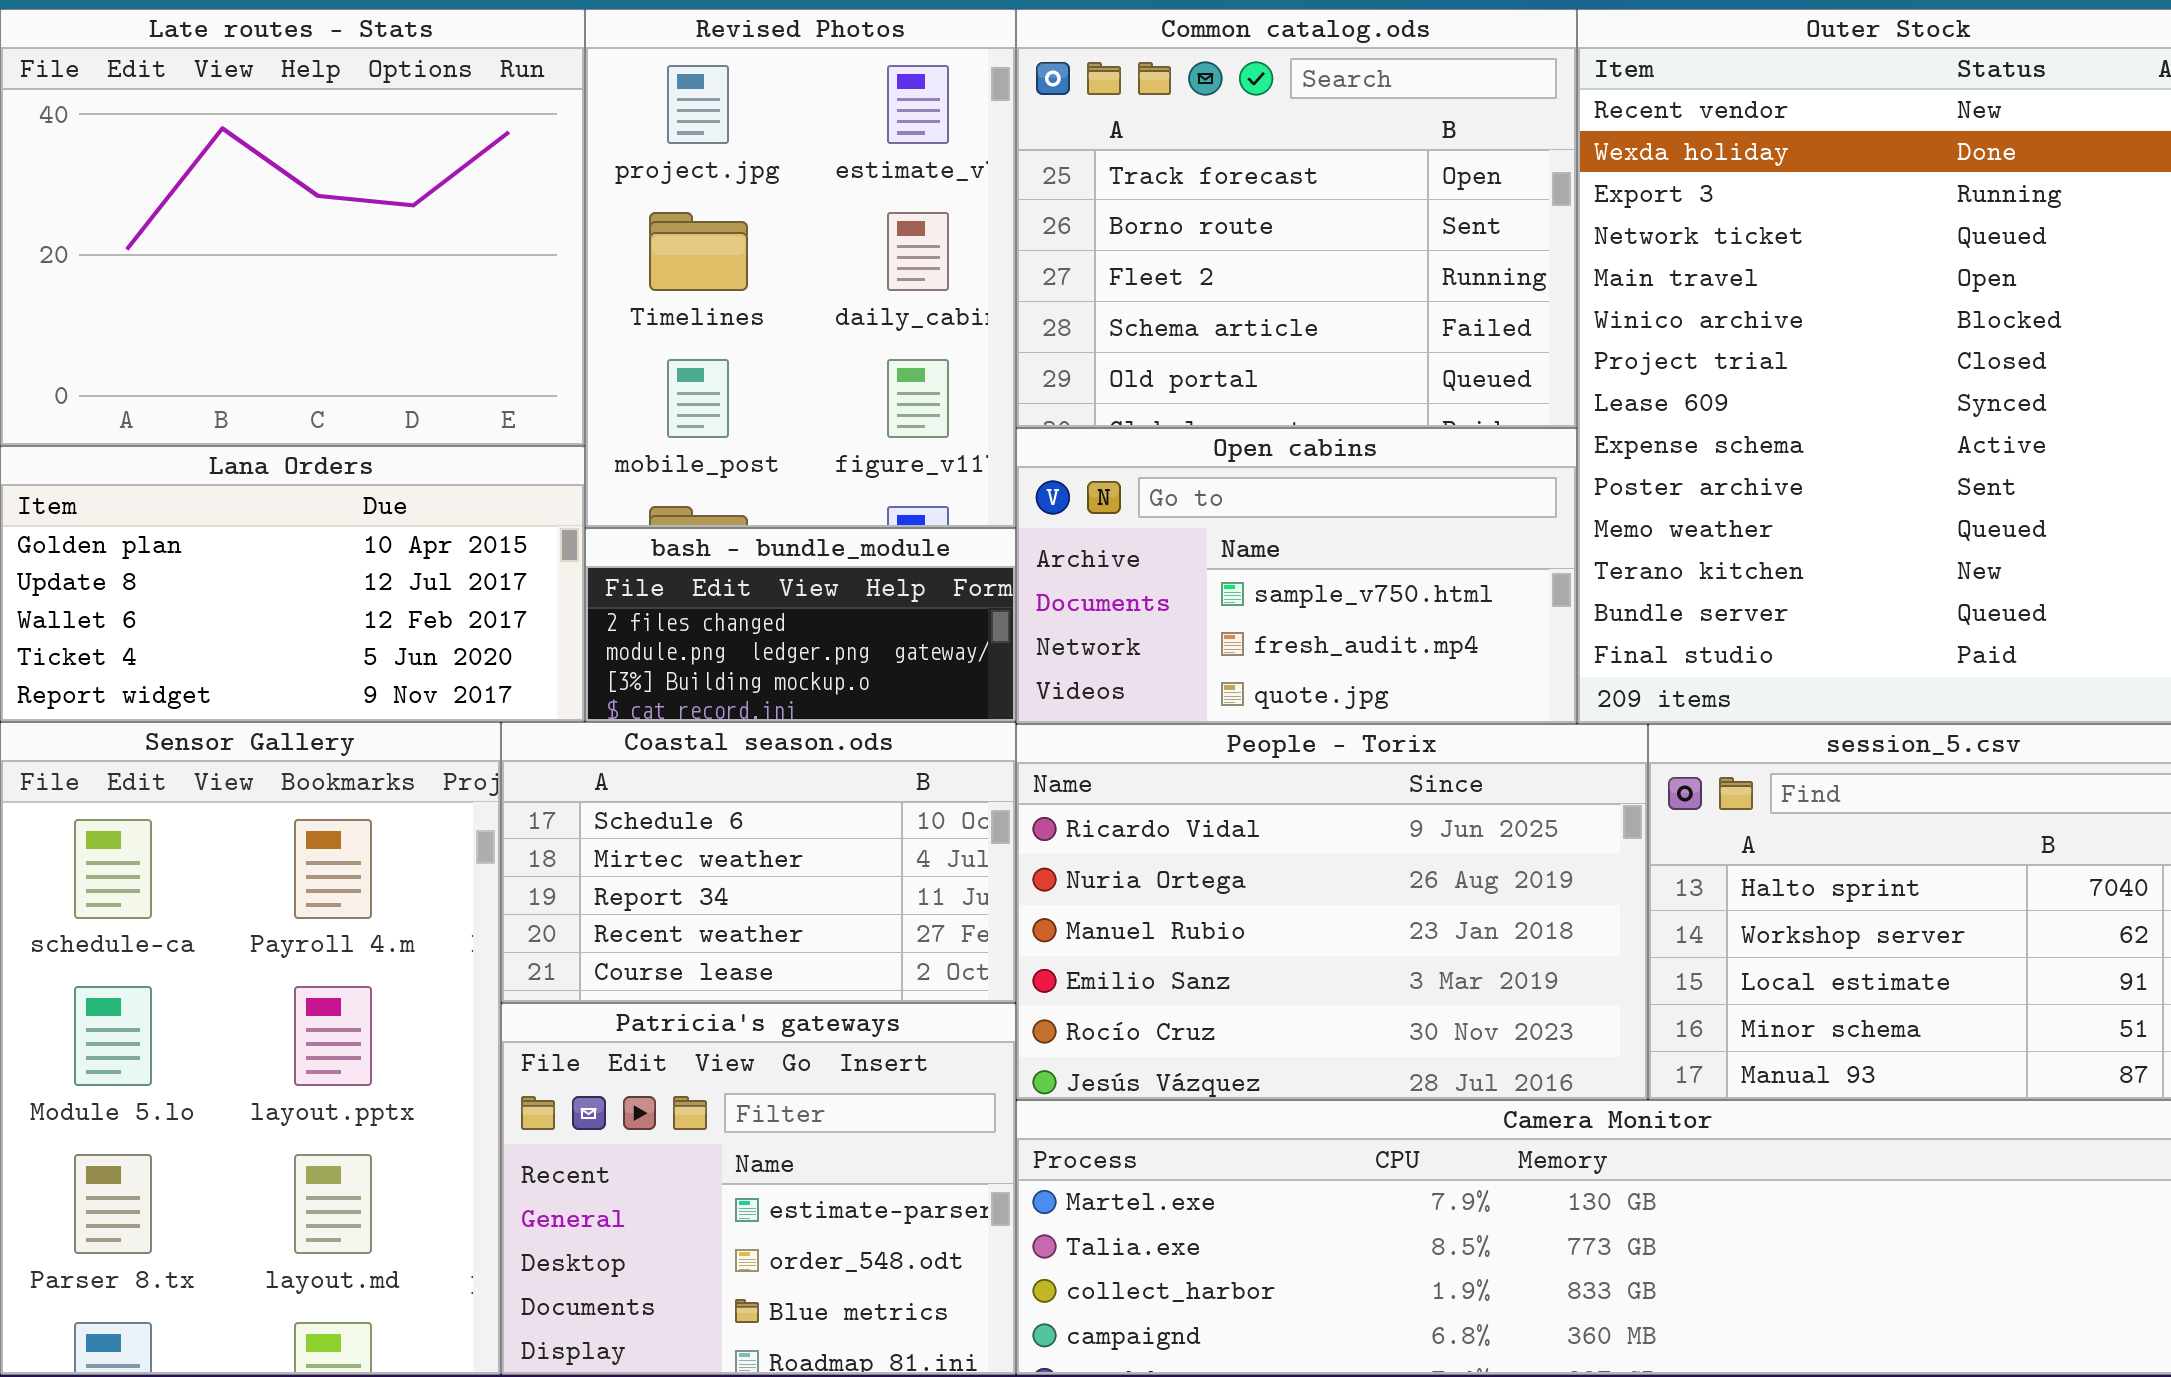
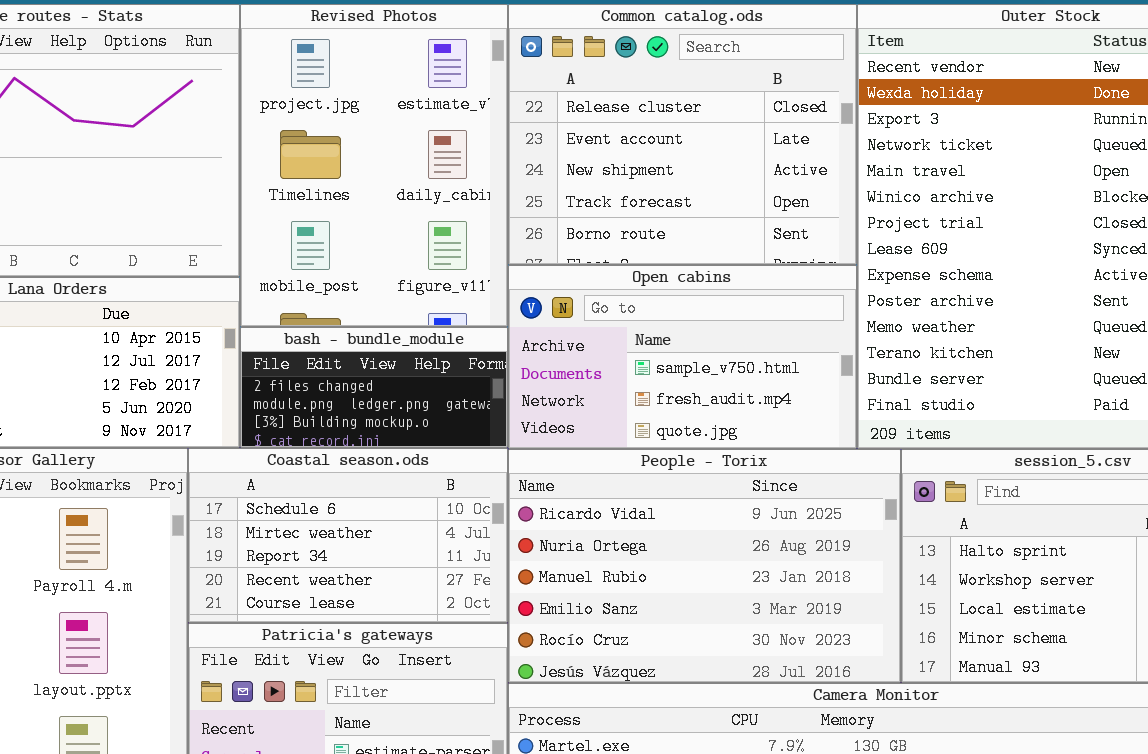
Common catalog.ods: [1016,9,1577,428] -> [508,4,857,265], scrolled up 3 rows

